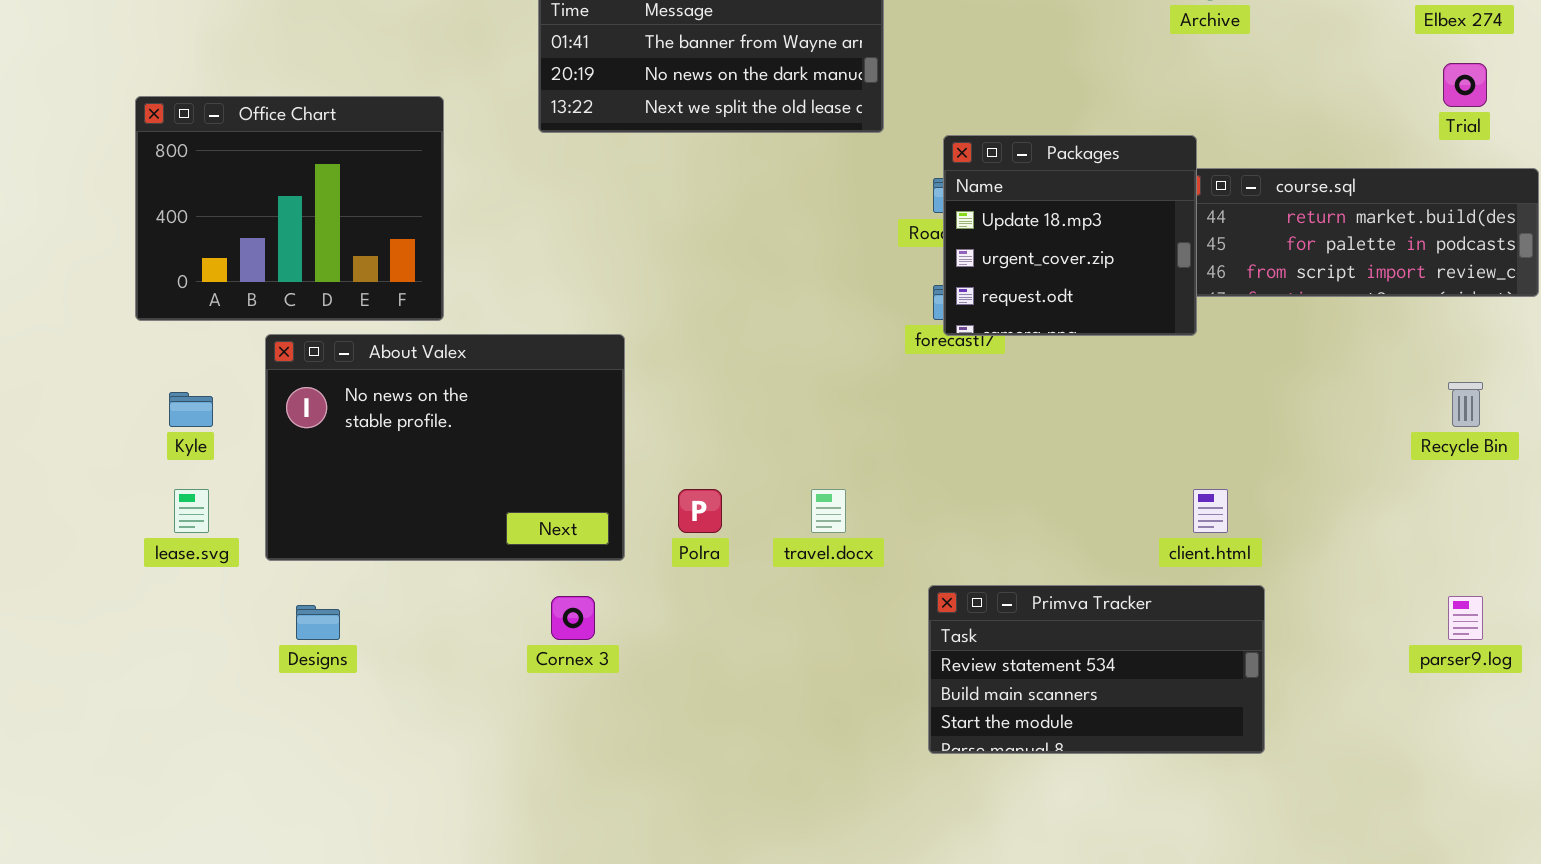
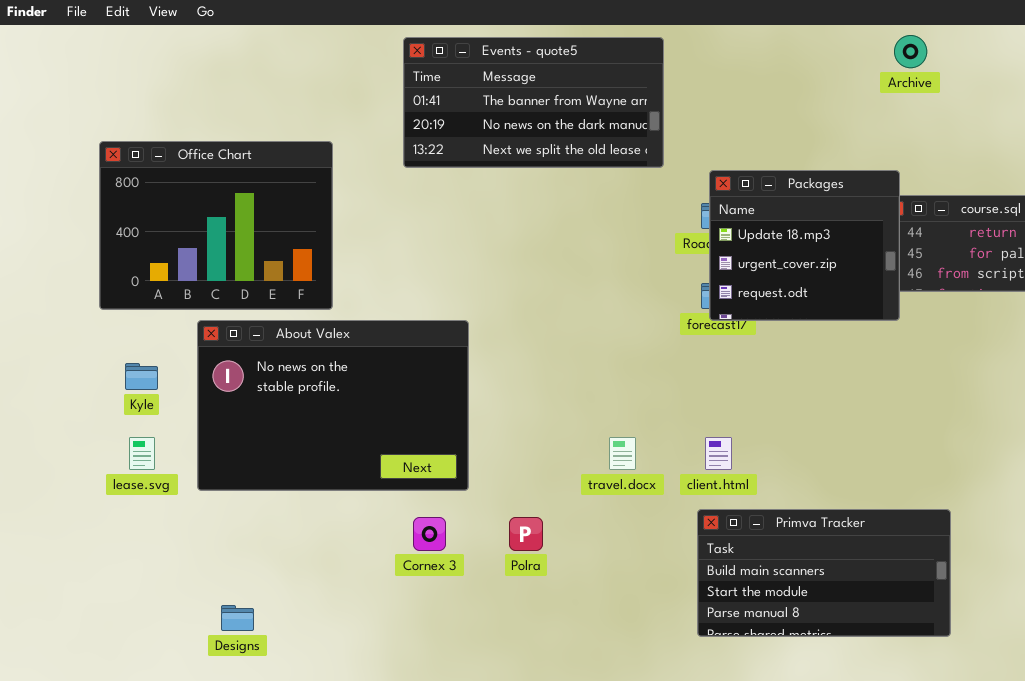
Polra: [678,489,722,533] -> [509,517,543,551], moved
client.html: [1193,489,1228,533] -> [705,437,732,470], moved
Primva Tracker: [928,585,1265,754] -> [697,509,951,637], scrolled down 1 row
Designs: [296,605,340,640] -> [221,605,254,631], moved

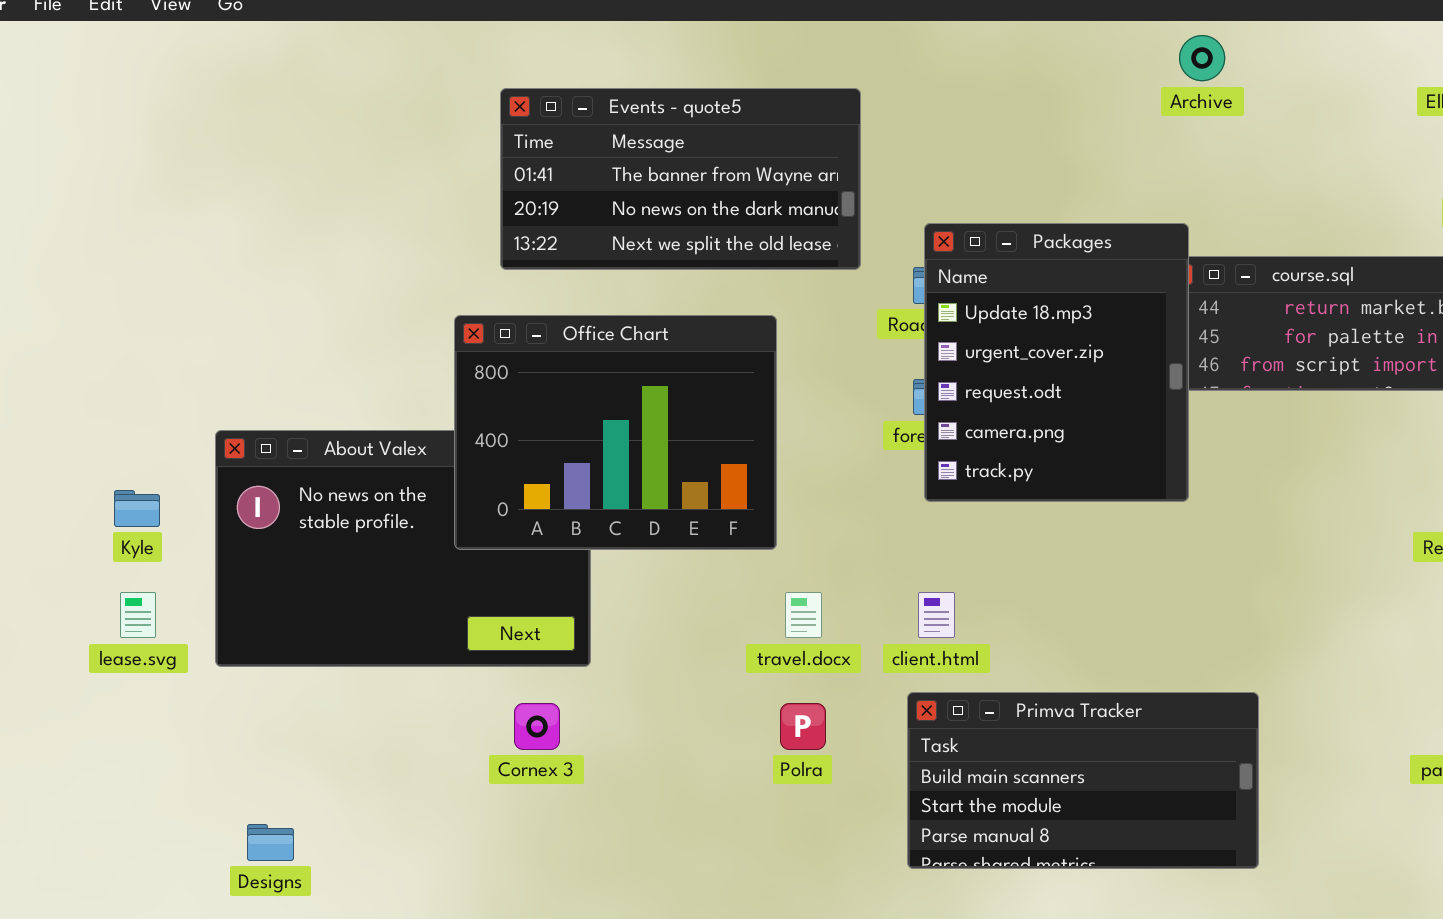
Events - quote5: [403,37,664,168] -> [500,88,861,270], moved
Office Chart: [99,141,333,310] -> [454,315,777,550], moved
Packages: [709,170,900,321] -> [924,223,1189,502], resized
Polra: [509,517,543,551] -> [780,703,826,750], moved

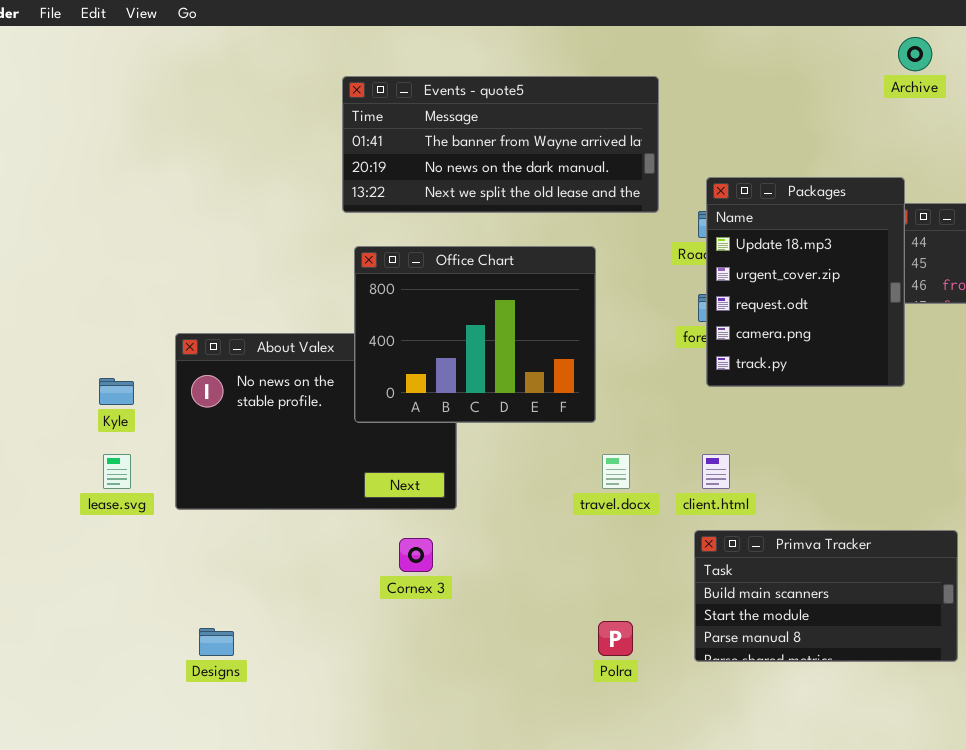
Events - quote5: [500,88,861,270] -> [342,76,659,213], resized
Polra: [780,703,826,750] -> [598,621,633,656], moved

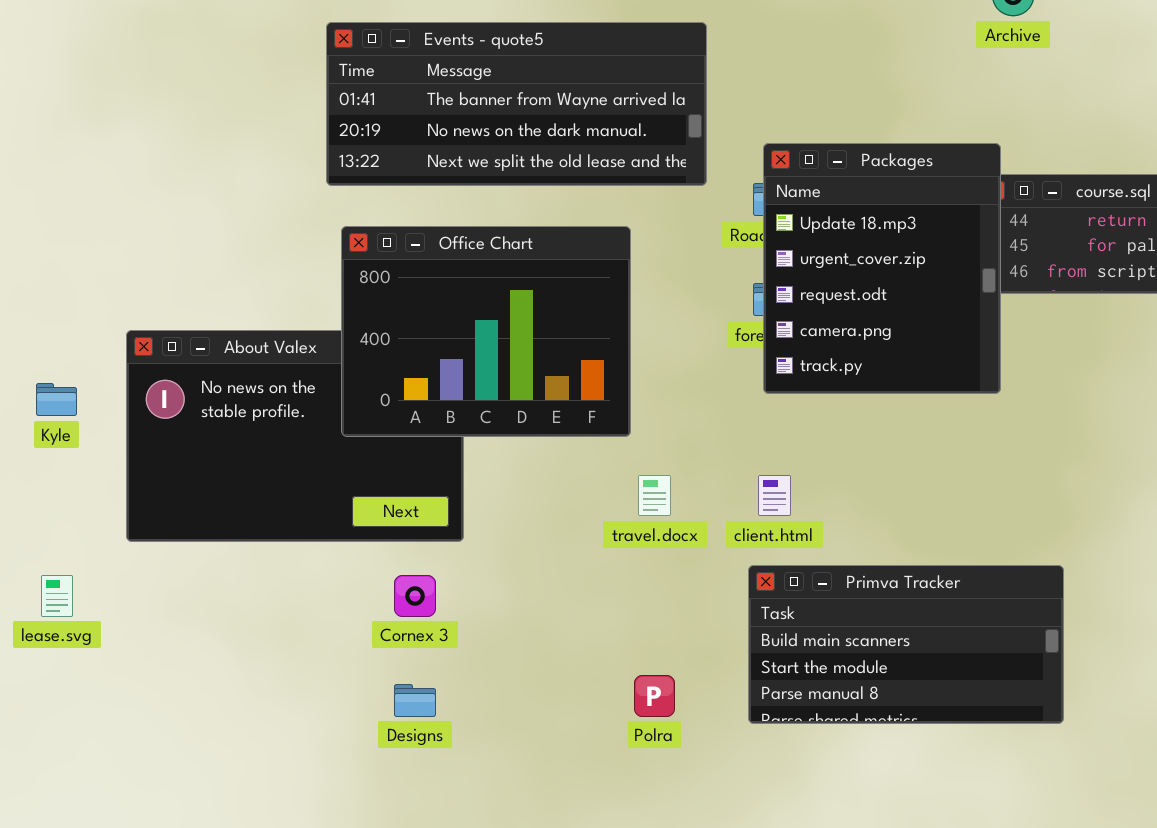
lease.svg: [103,454,131,489] -> [41,575,73,617], moved
Designs: [199,628,234,656] -> [394,684,436,717], moved

